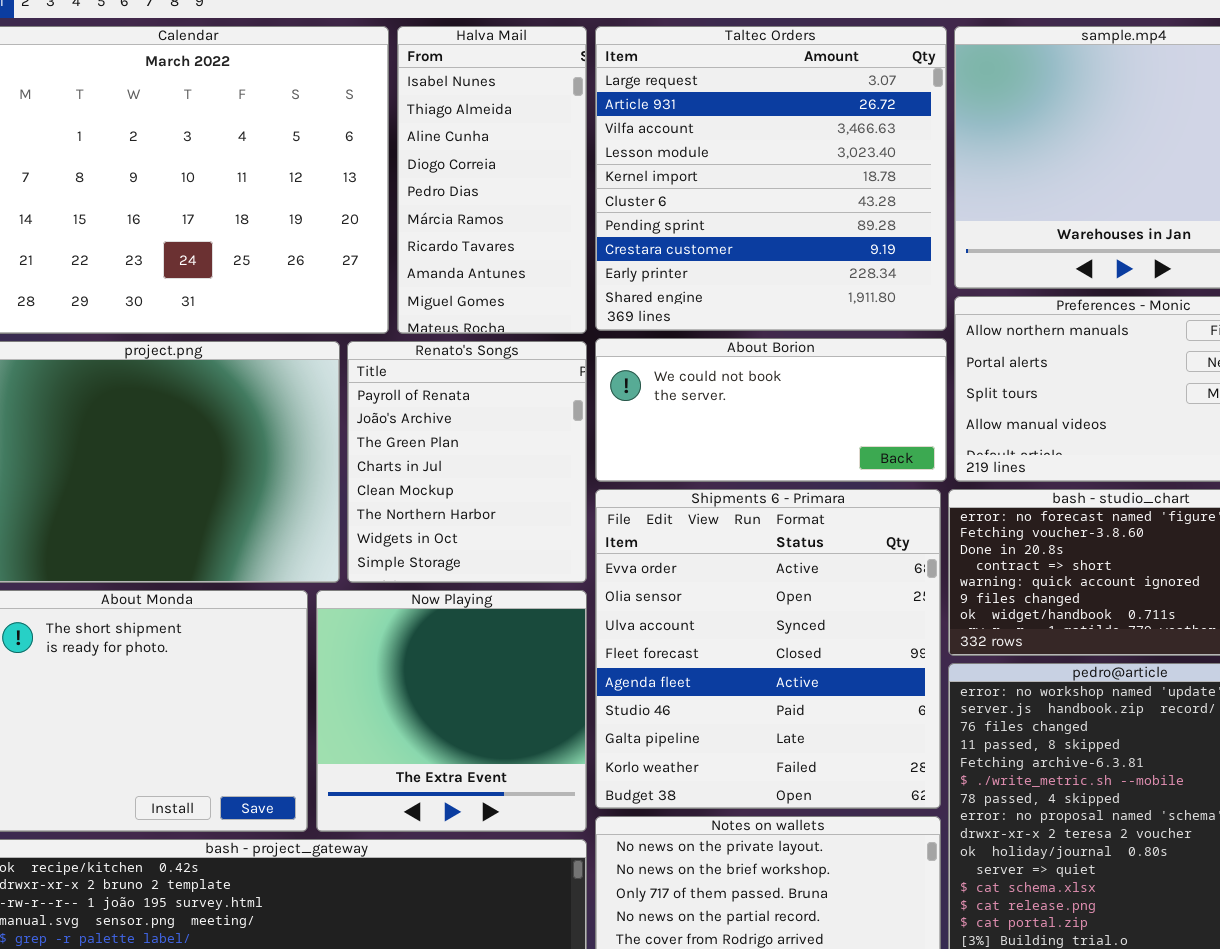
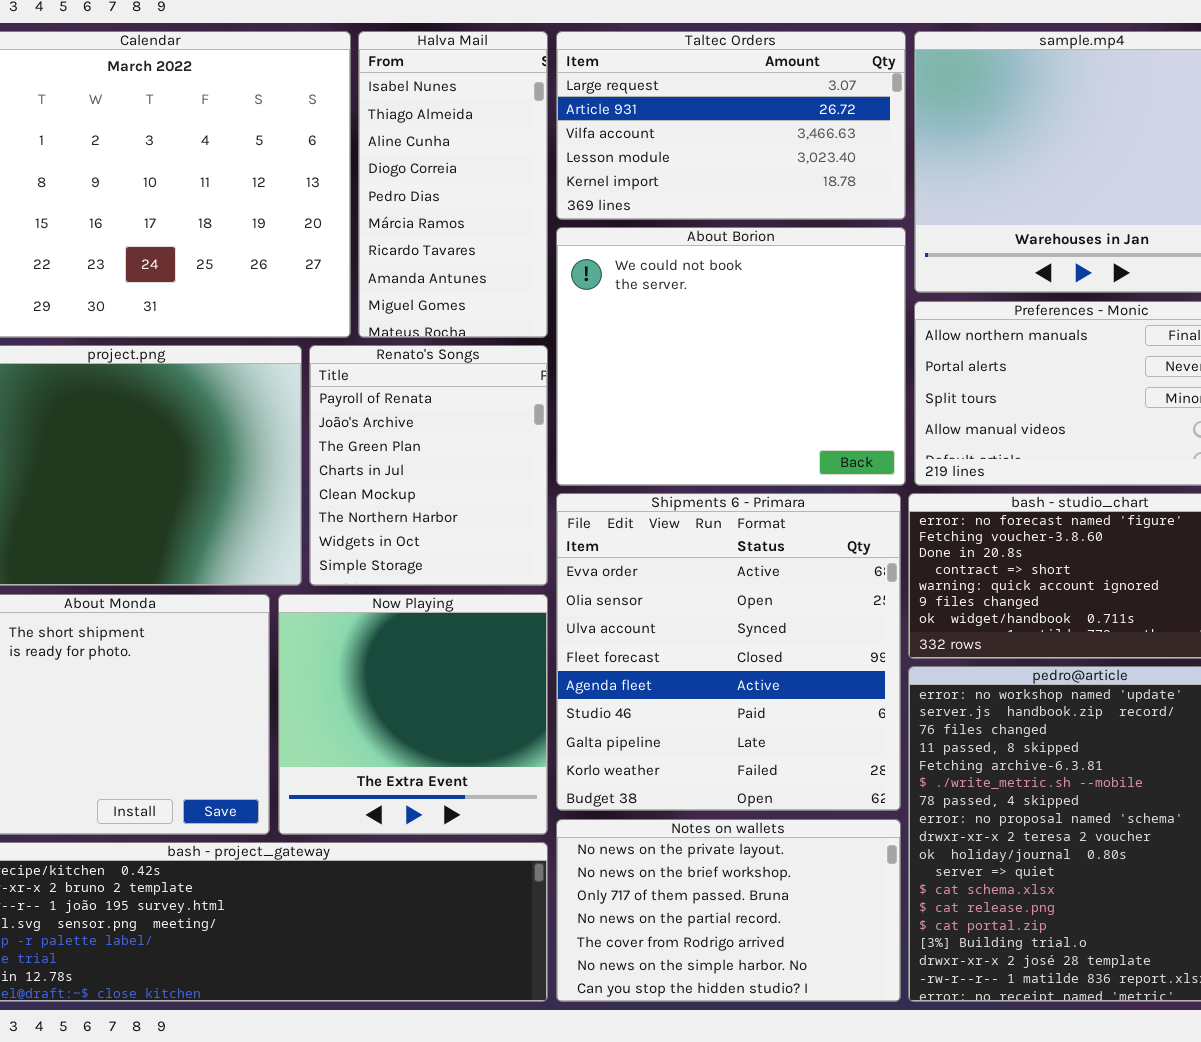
Taltec Orders: [595,26,947,331] -> [556,31,906,220], resized
About Borion: [595,338,947,482] -> [556,227,906,486], resized

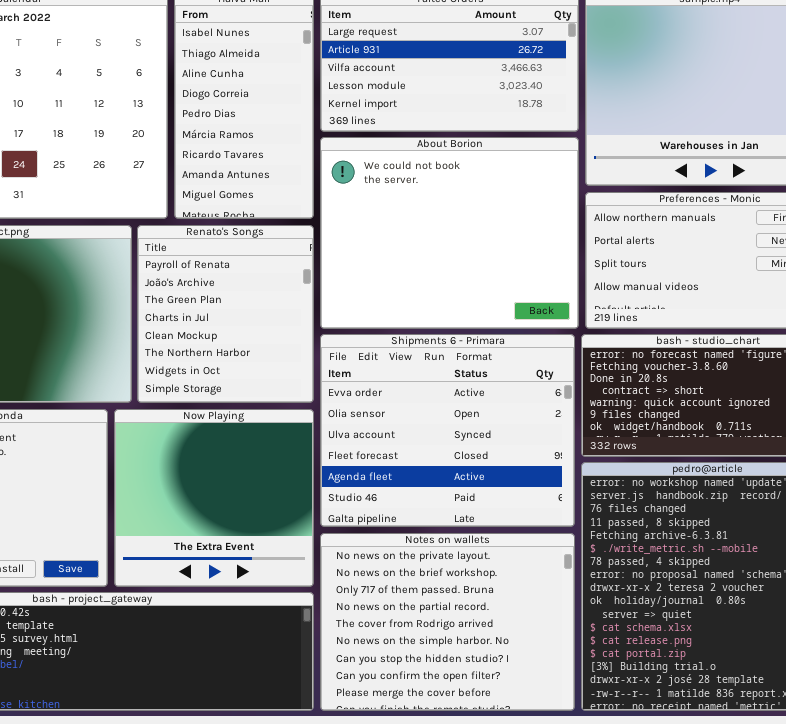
Shipments 6 - Primara: [556,493,901,811] -> [320,334,575,527], resized
Notes on wallets: [556,819,901,1002] -> [320,533,575,711], resized

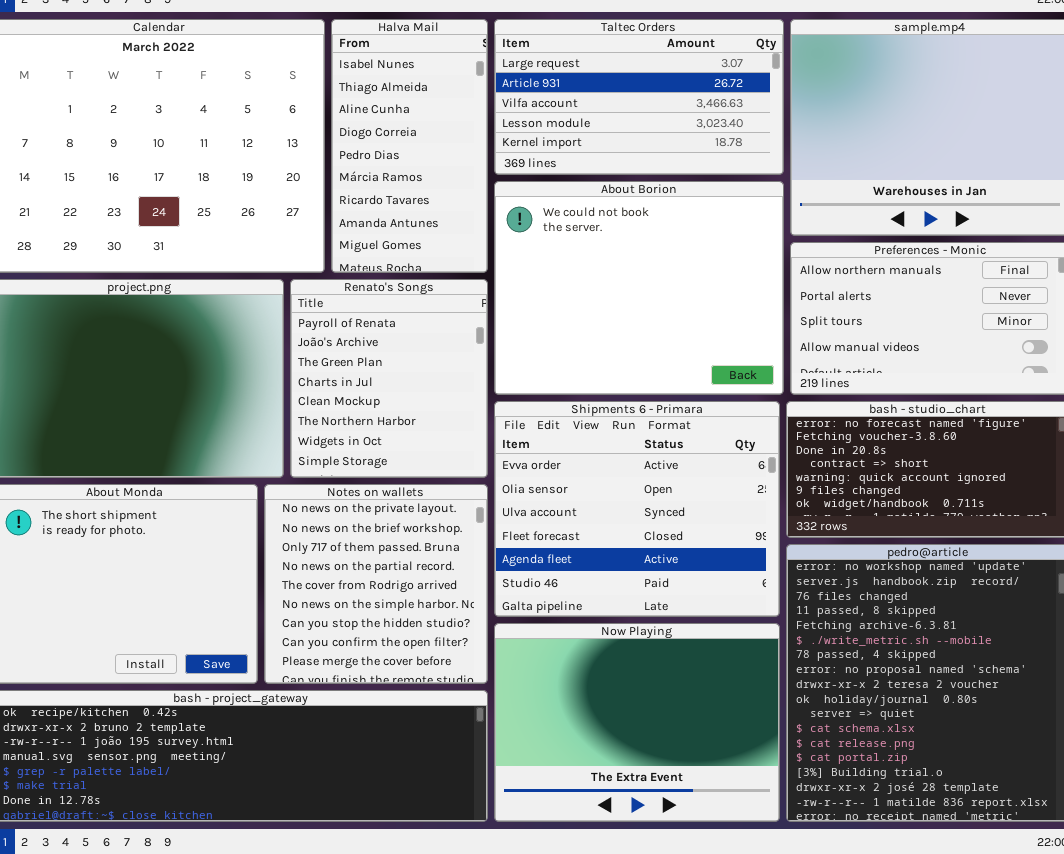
Now Playing: [114,409,314,587] -> [494,623,780,822], moved, resized
Notes on wallets: [320,533,575,711] -> [264,484,488,684], moved, resized

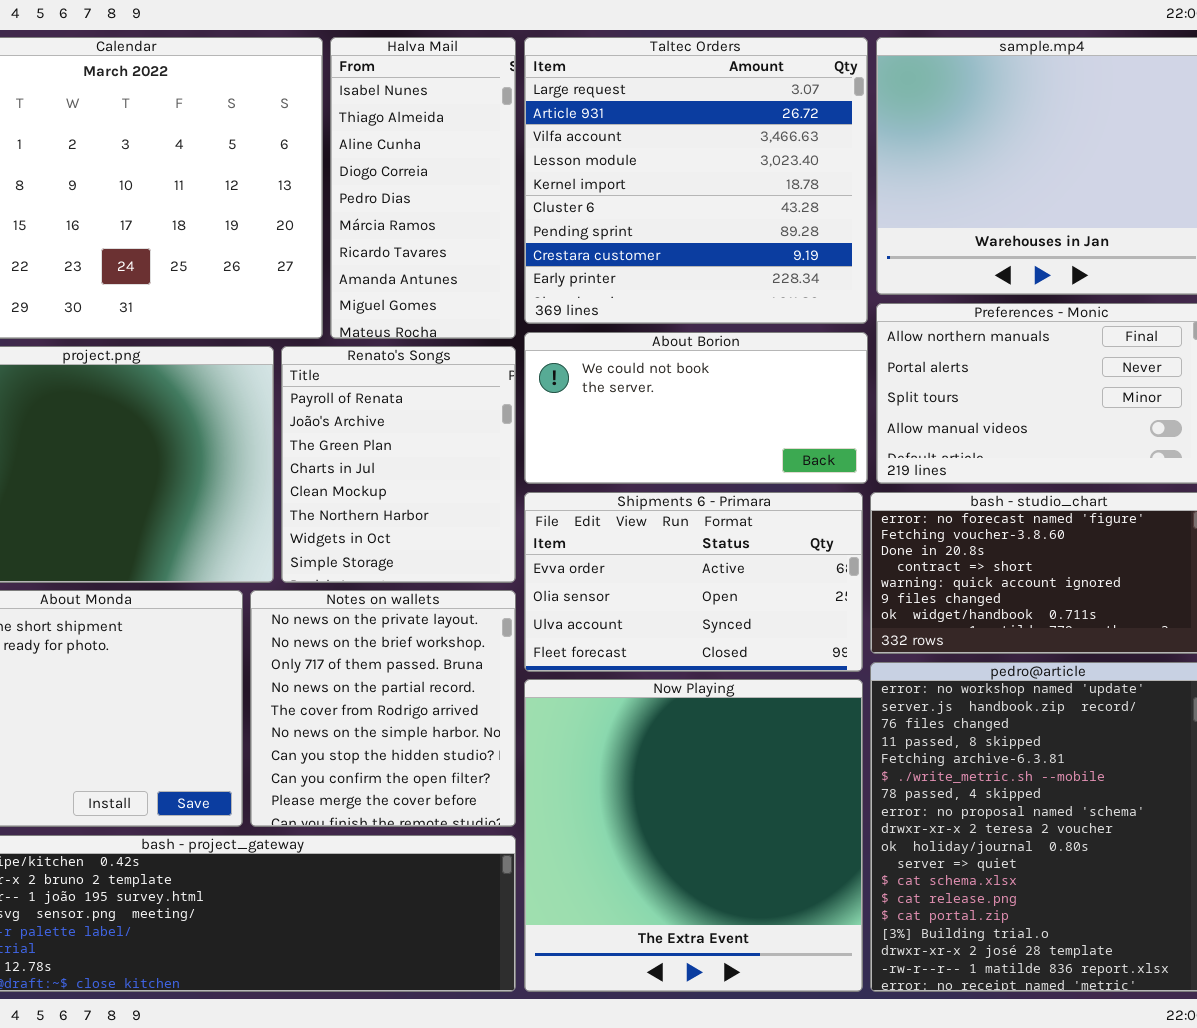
Taltec Orders: [494,19,784,175] -> [524,37,868,324], resized
About Borion: [494,181,784,395] -> [524,332,868,484], resized
Shipments 6 - Primara: [494,401,780,617] -> [524,492,863,672], resized
Now Playing: [494,623,780,822] -> [524,679,863,992], resized

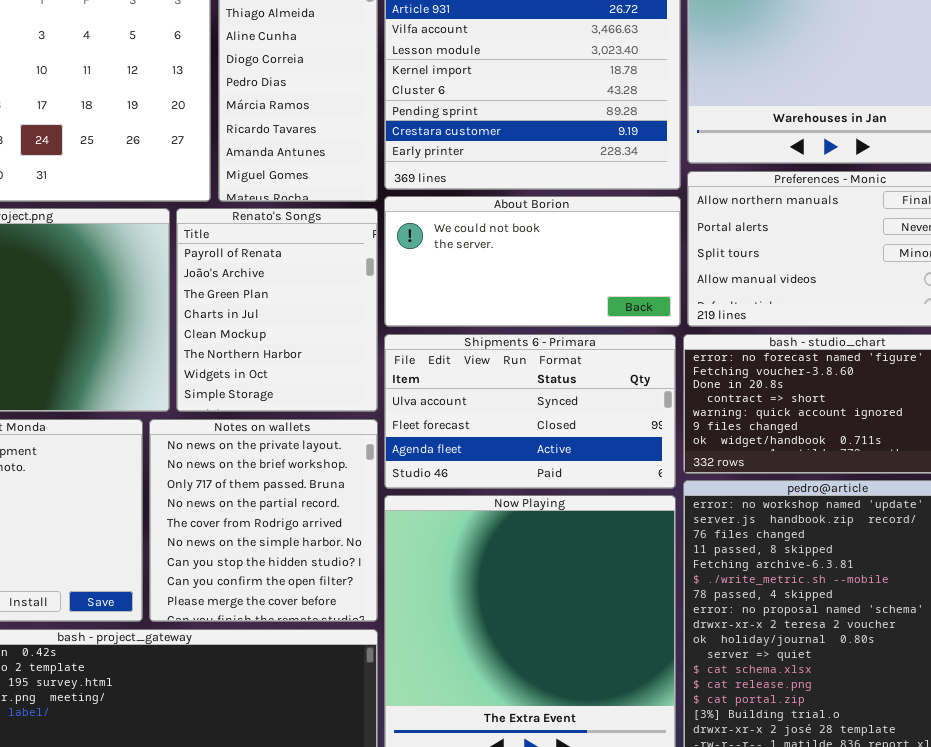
Shipments 6 - Primara: [524,492,863,672] -> [384,334,676,489], scrolled down 2 rows

